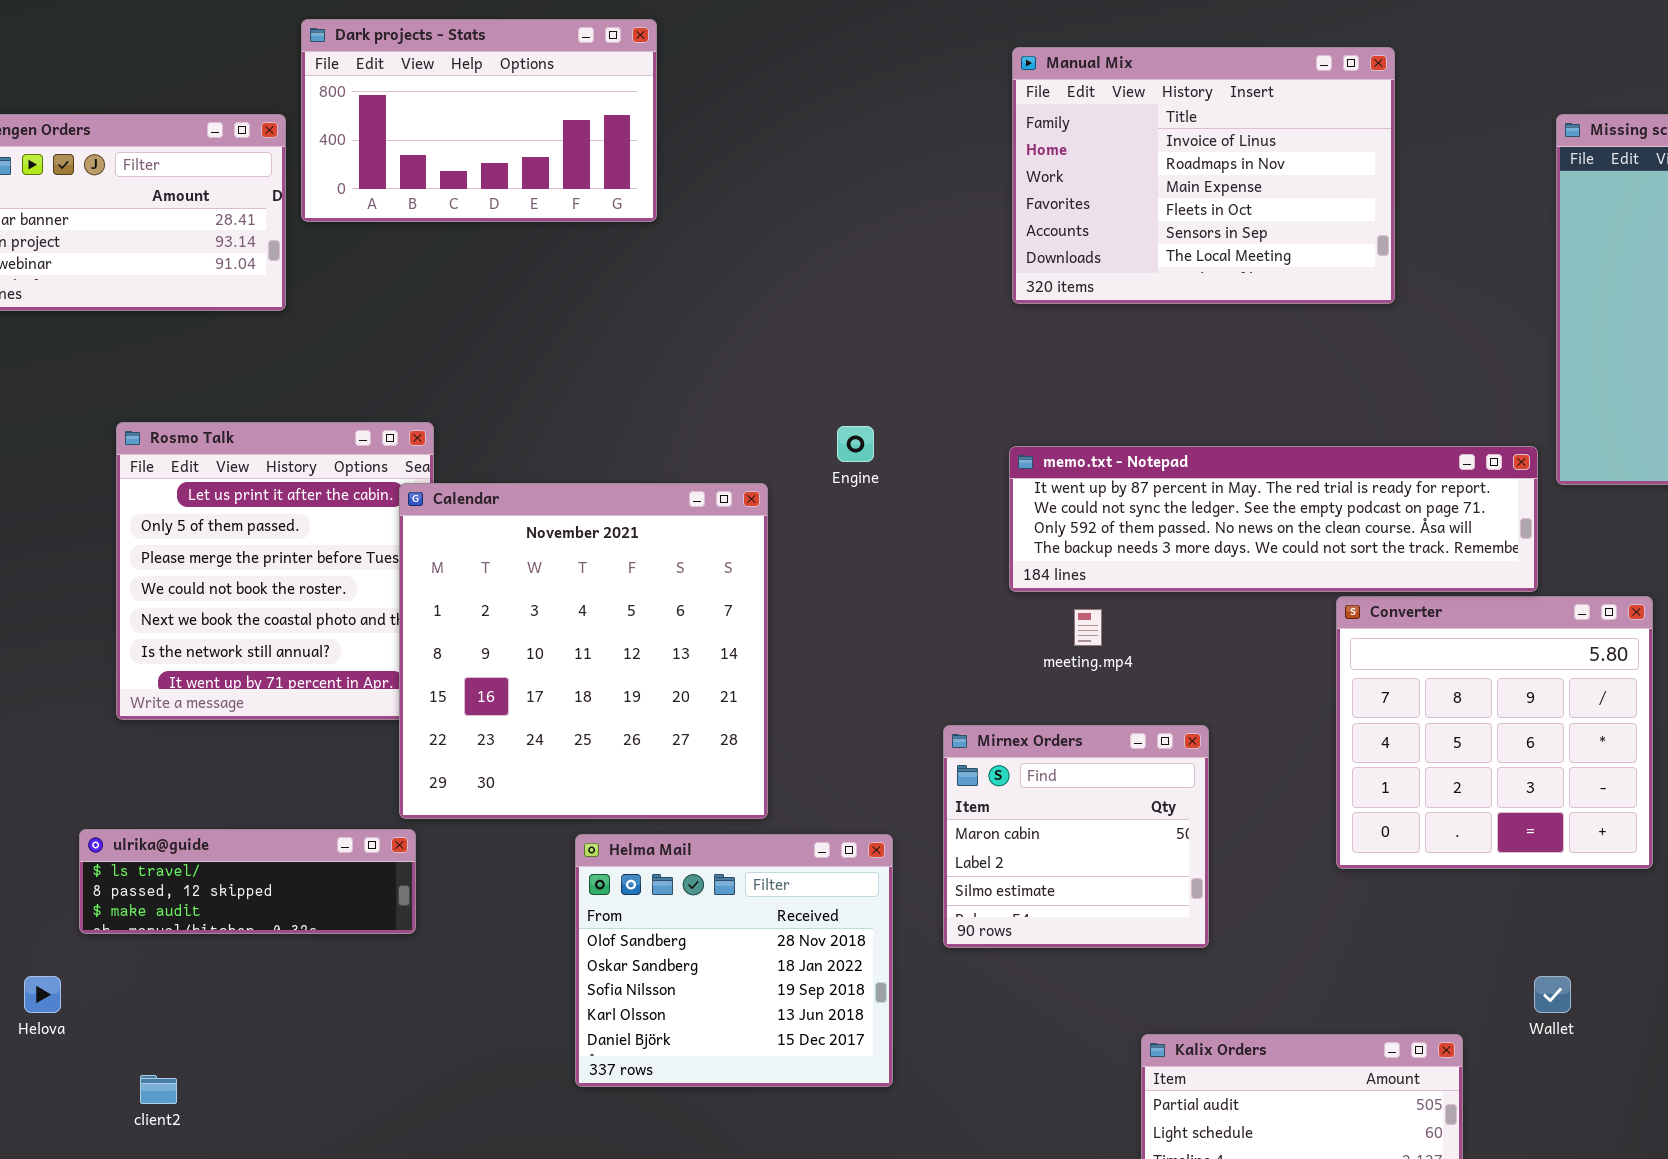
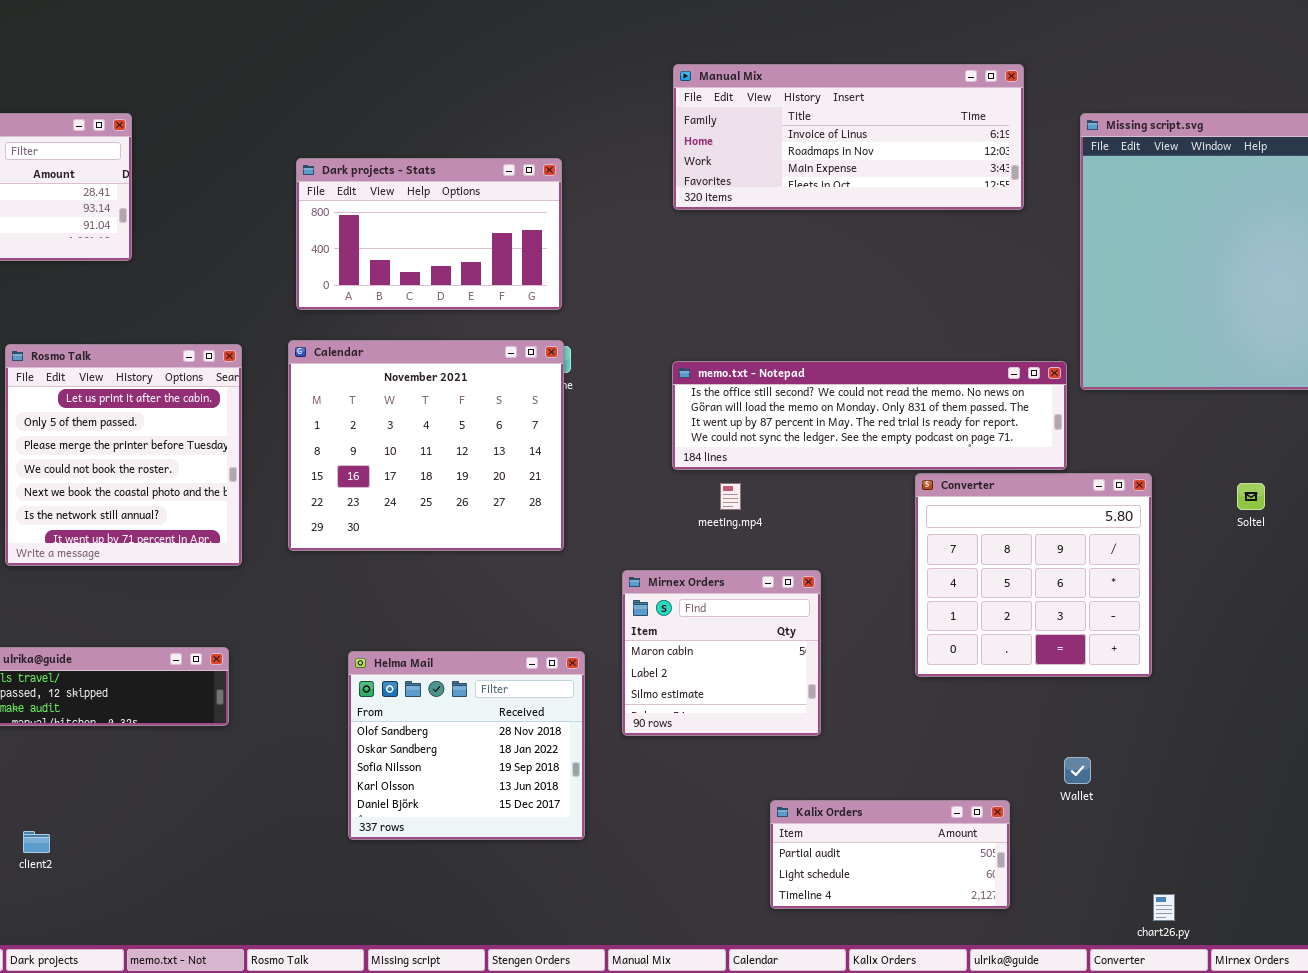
Dark projects - Stats: [301,19,657,222] -> [296,158,562,310], moved
Manual Mix: [1012,47,1395,304] -> [673,64,1024,210], resized
memo.txt - Notepad: [1009,446,1538,592] -> [672,361,1067,470], scrolled up 2 rows
Calendar: [399,483,768,819] -> [288,340,564,551], moved, resized

